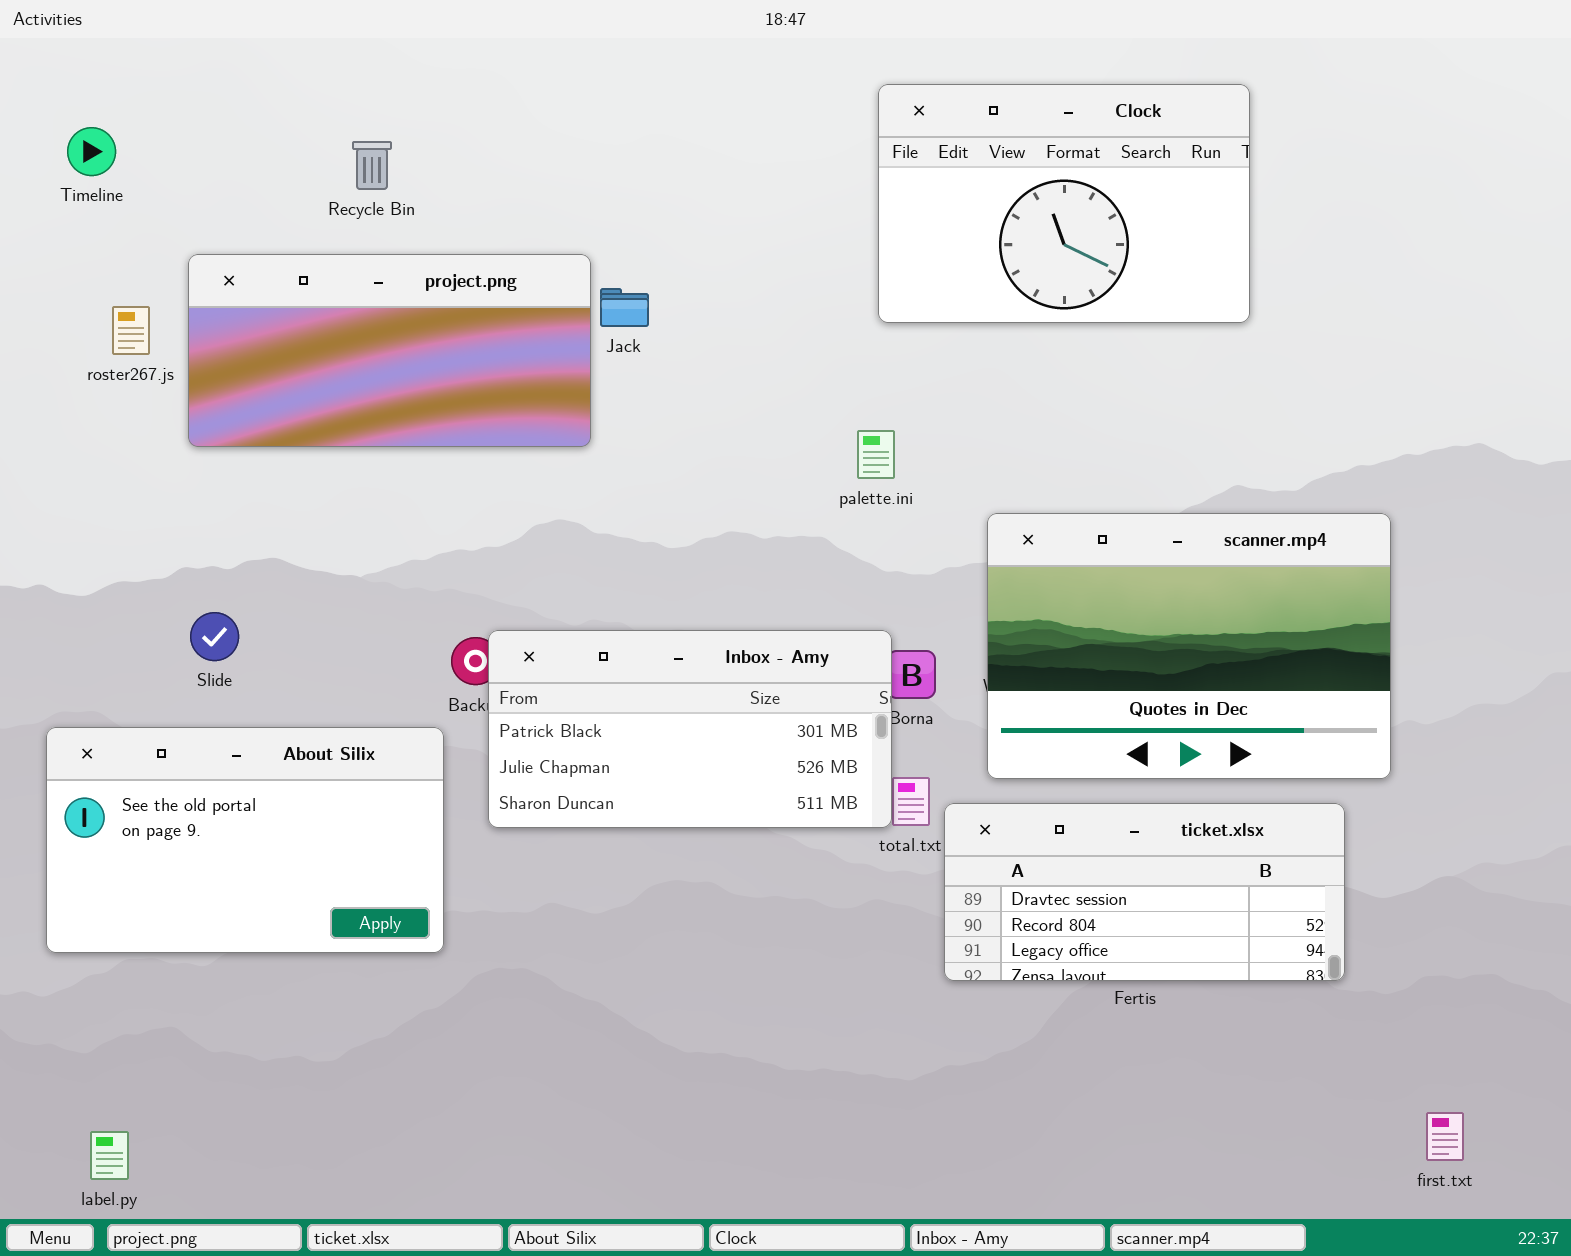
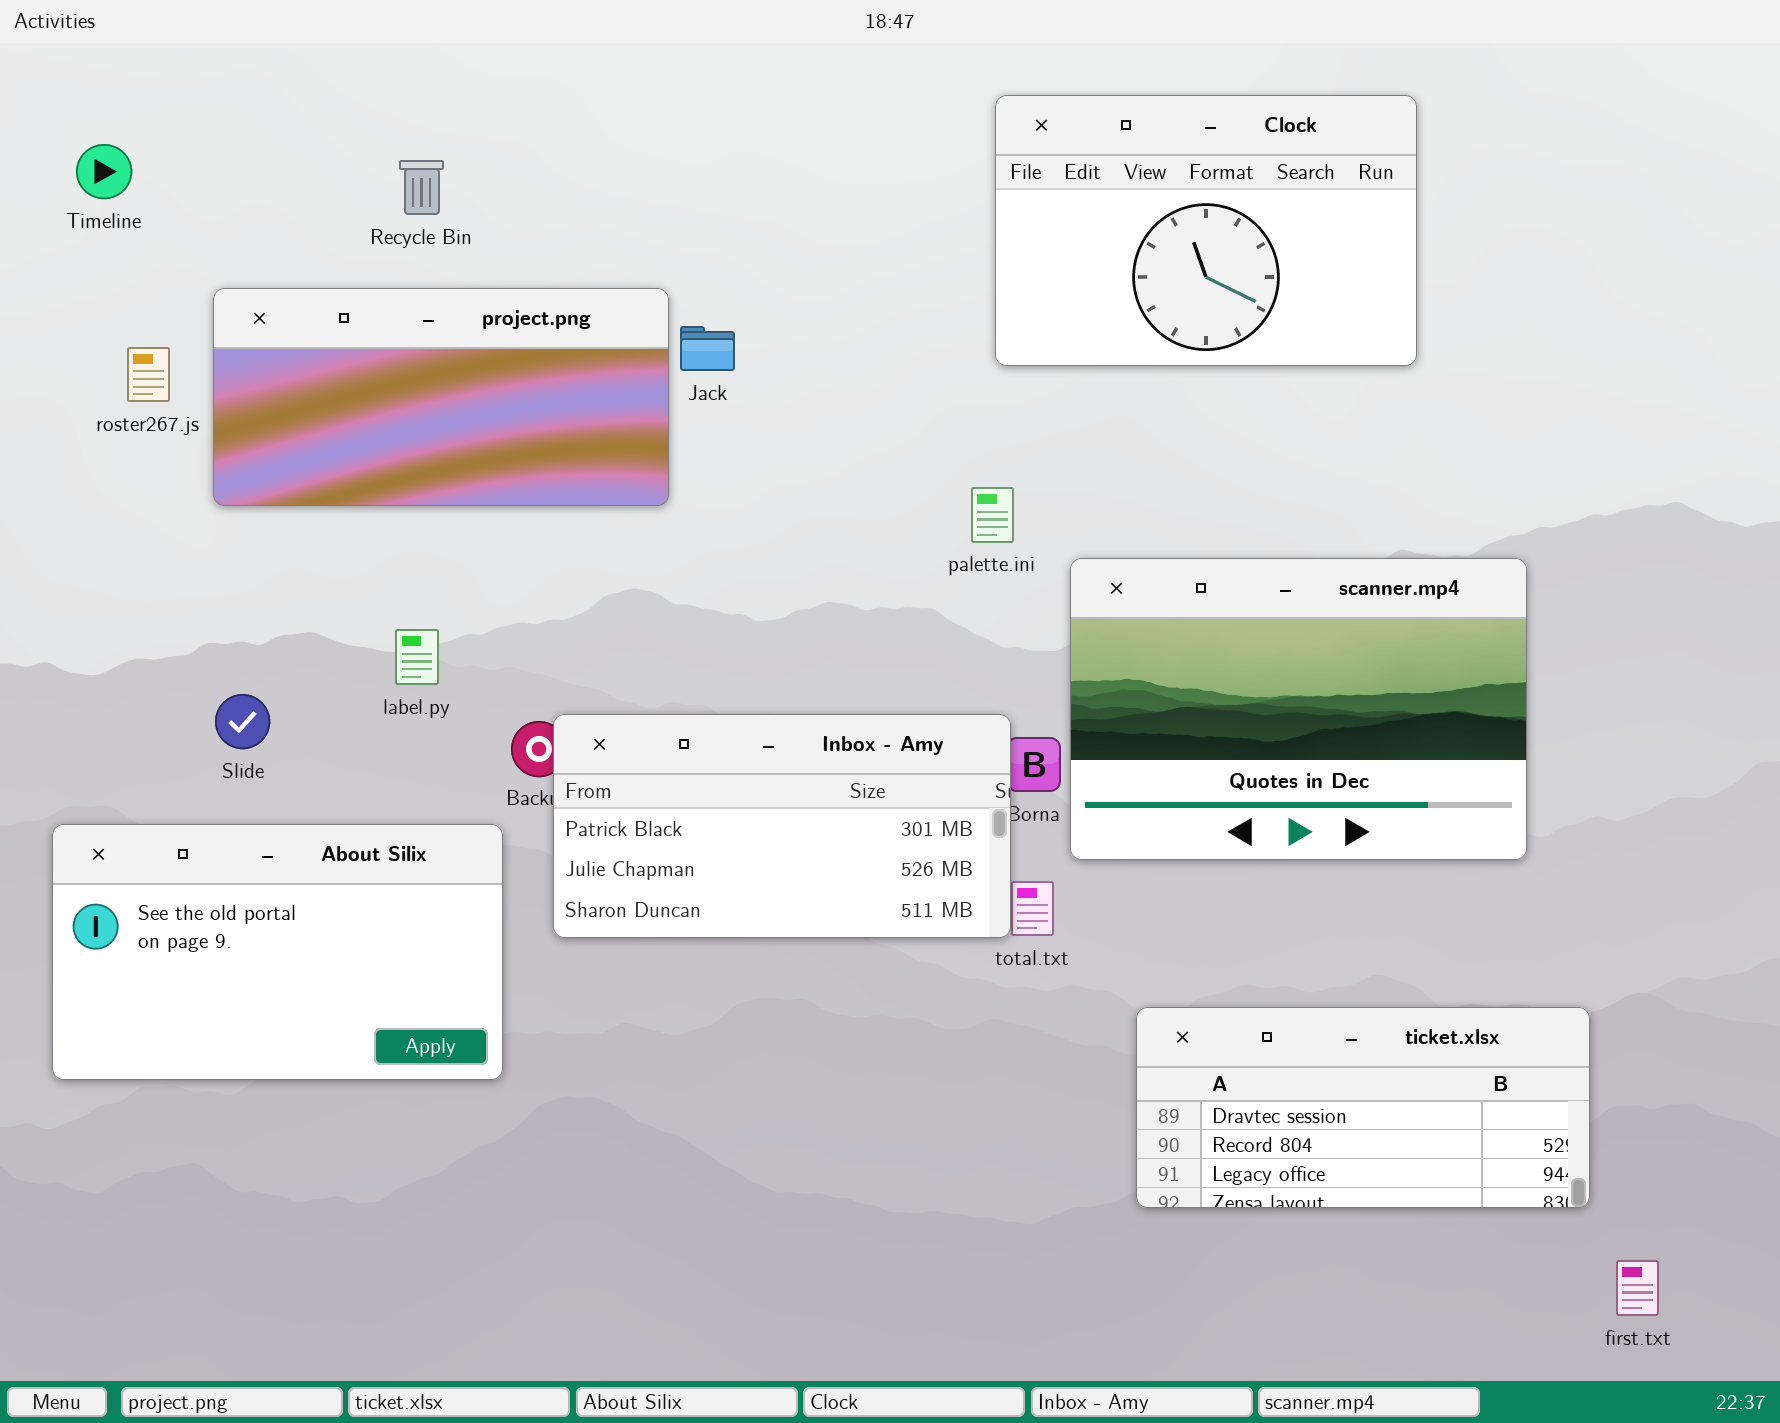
scanner.mp4: [987,513,1391,779] -> [1070,558,1527,860], moved
ticket.xlsx: [944,803,1345,981] -> [1136,1007,1590,1208], moved
label.py: [90,1131,129,1180] -> [395,629,439,685], moved

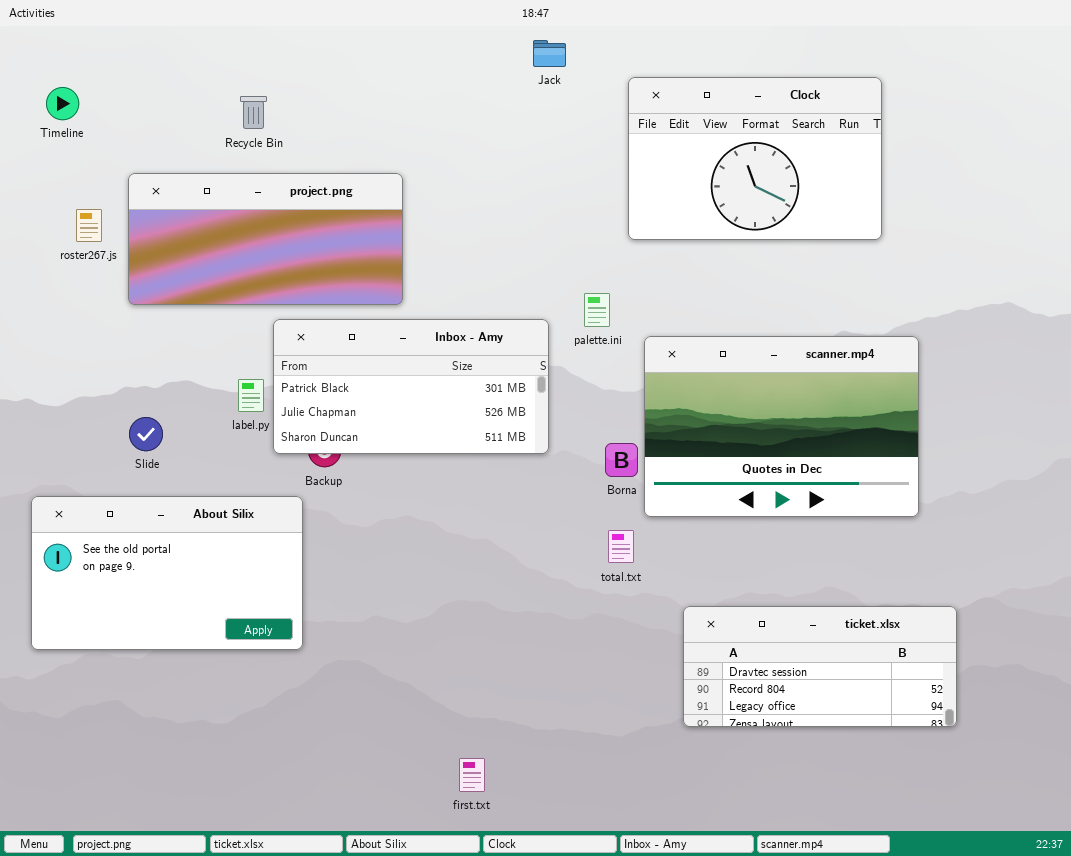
Clock: [995,95,1417,366] -> [628,77,882,240], moved
Jack: [680,326,735,371] -> [533,40,566,67], moved
Inbox - Amy: [553,714,1011,938] -> [273,319,549,454], moved
first.txt: [1616,1260,1659,1316] -> [459,758,485,792], moved

